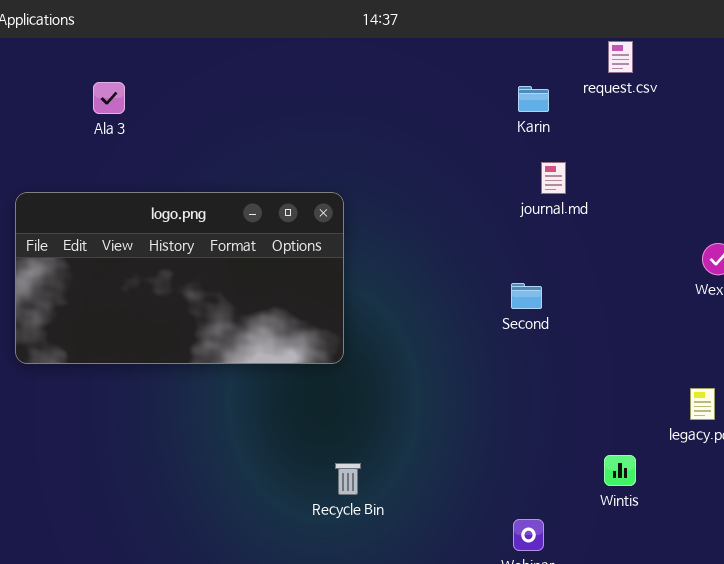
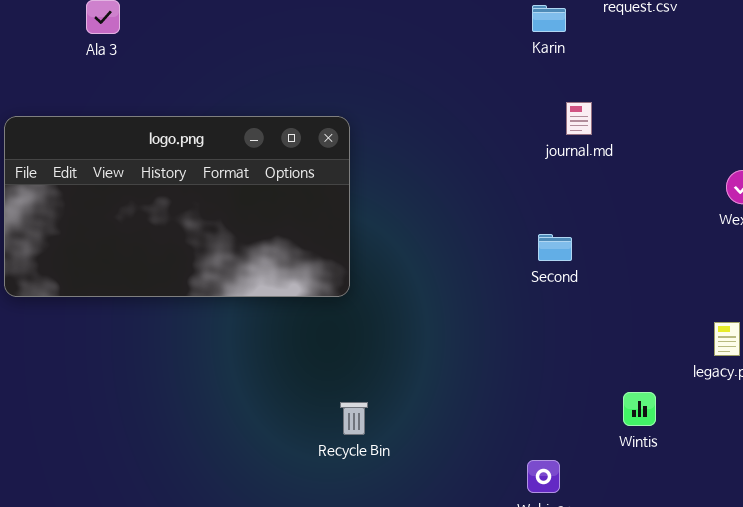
journal.md: [541,162,566,194] -> [566,102,592,135], moved
Second: [511,283,542,309] -> [538,234,572,261], moved

